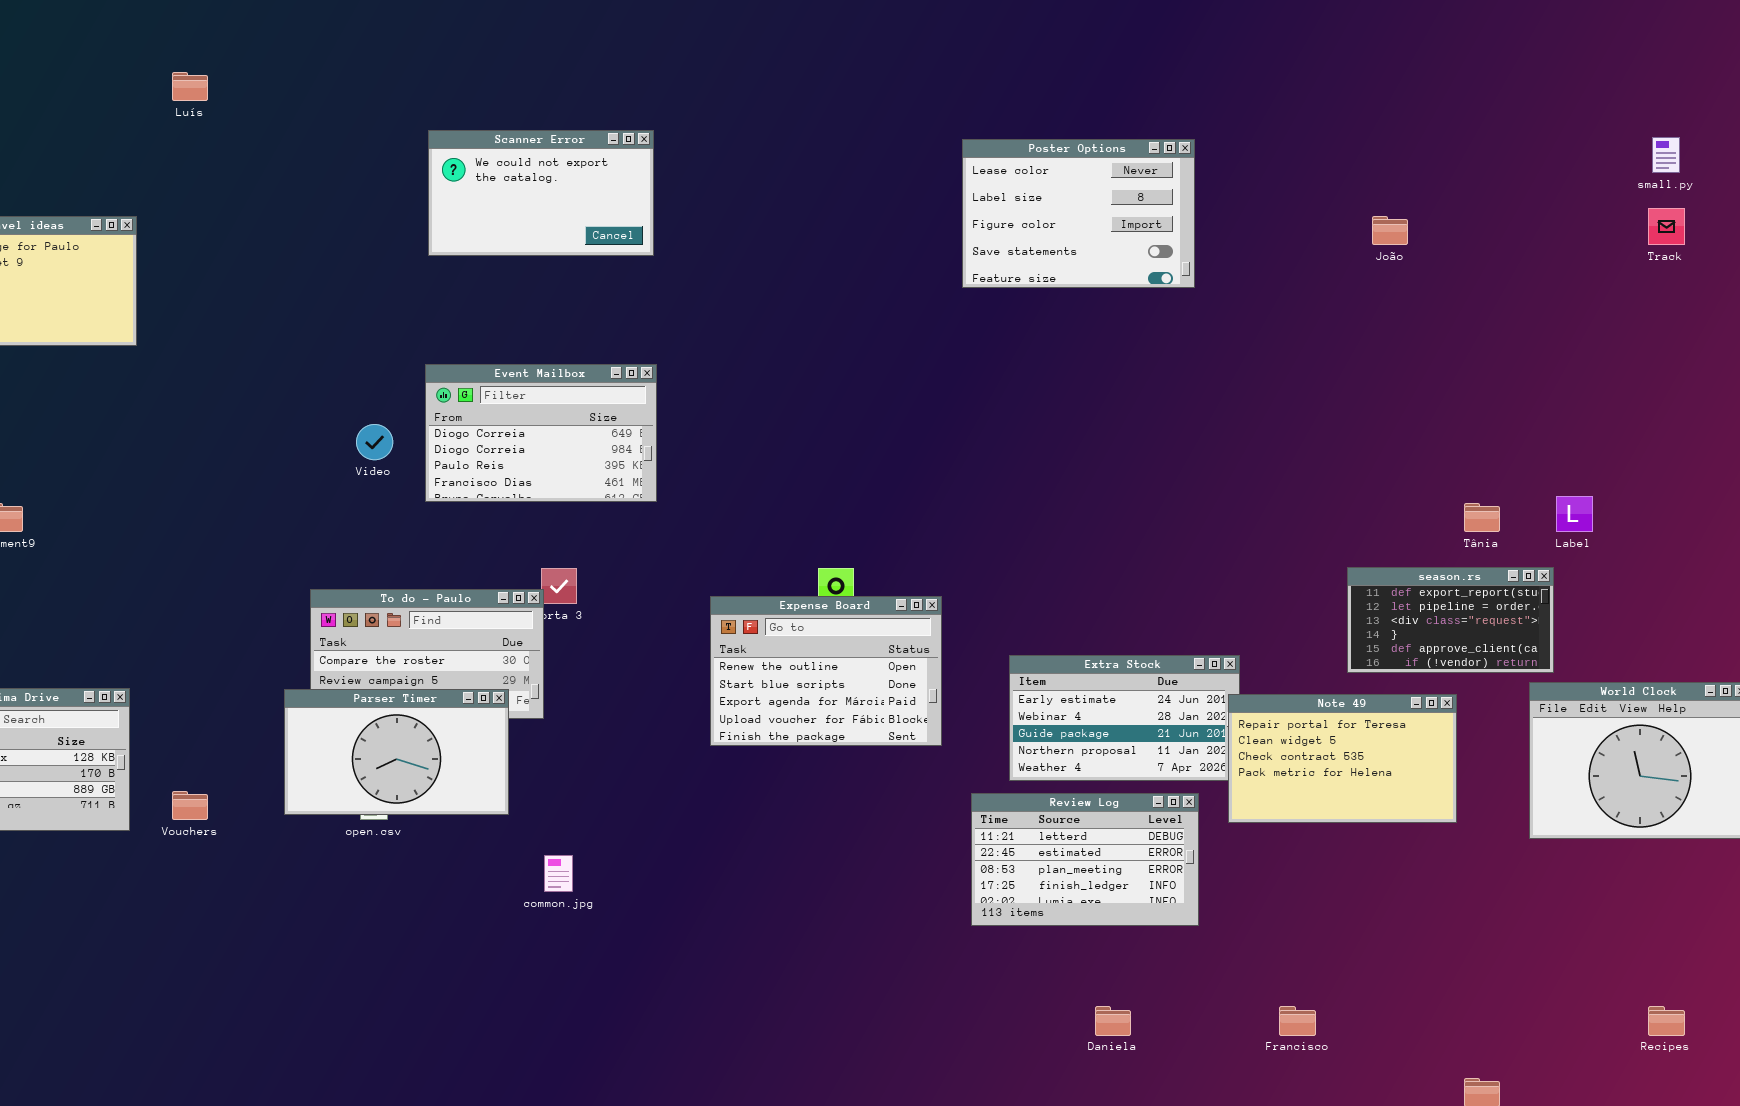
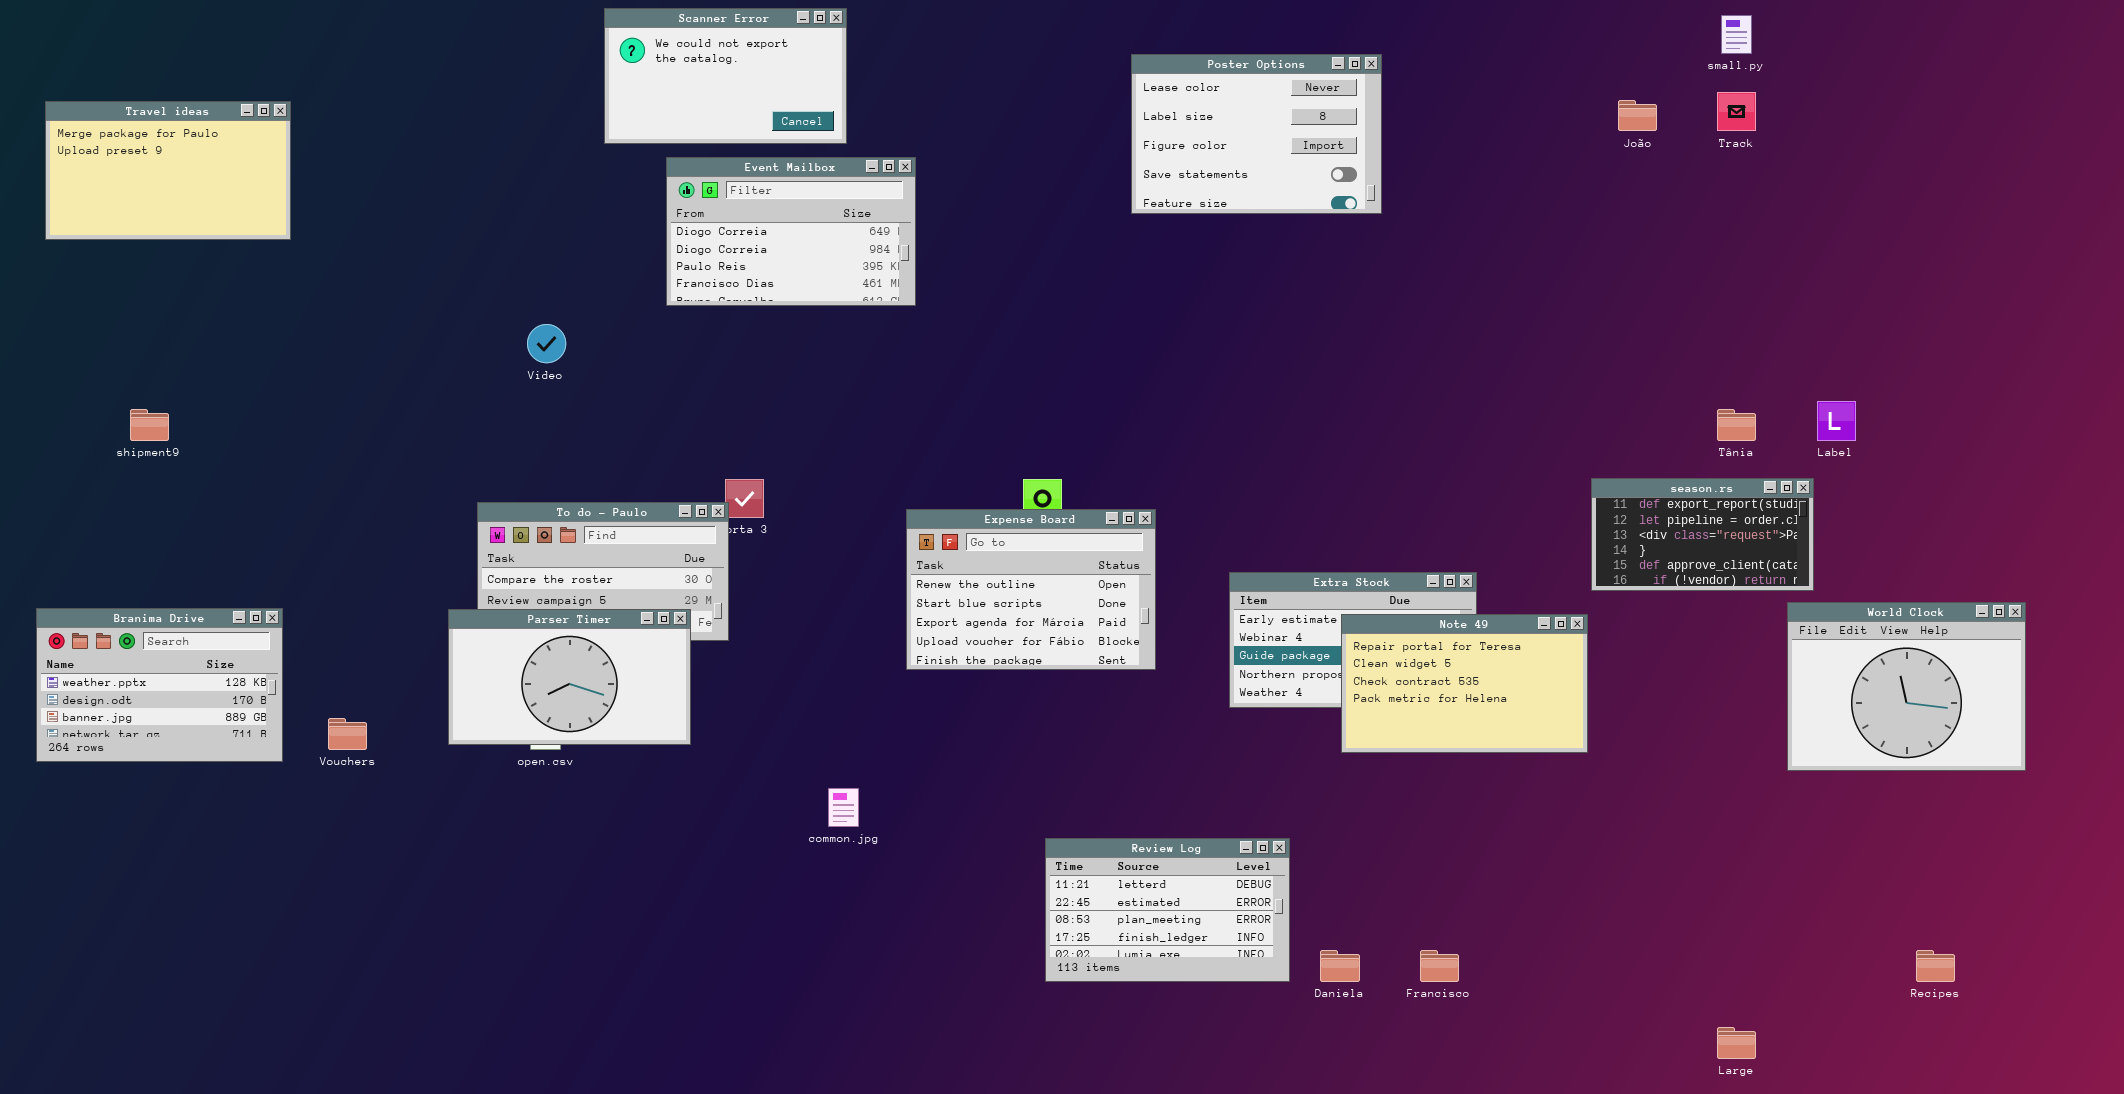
small.py: [1652,137,1680,173] -> [1721,15,1752,54], moved
Poster Options: [962,139,1195,288] -> [1131,54,1382,214], moved
Track: [1648,208,1685,245] -> [1717,92,1756,131], moved
Event Mailbox: [425,364,657,502] -> [666,157,916,306], moved
Note 49: [1228,694,1457,823] -> [1341,614,1588,753], moved
Review Log: [971,793,1199,926] -> [1045,838,1290,982], moved
common.jpg: [544,855,573,892] -> [828,788,859,827], moved
Francisco: [1279,1006,1316,1036] -> [1420,950,1459,982], moved

